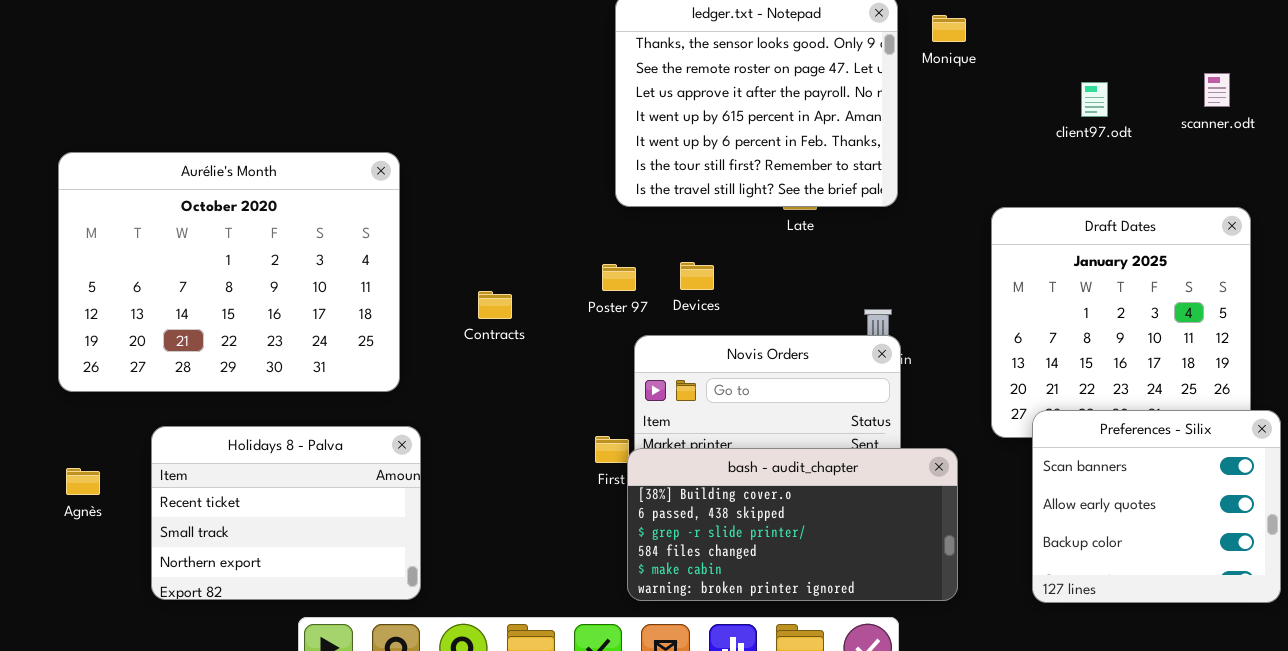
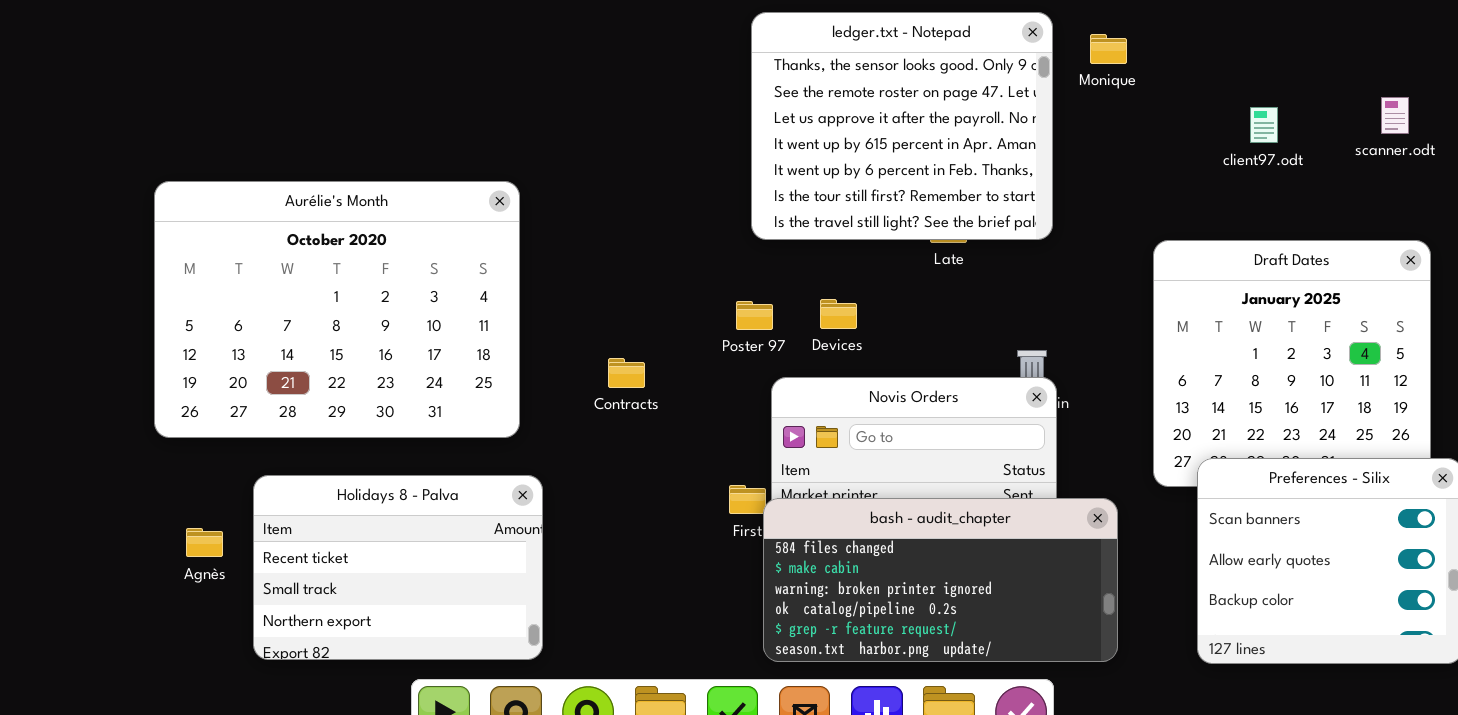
Contracts: [478,291,512,319] -> [608,358,645,388], moved
bash - audit_chapter: [627,448,958,601] -> [763,498,1118,662], scrolled down 3 rows
Agnès: [66,468,100,495] -> [186,528,223,557], moved

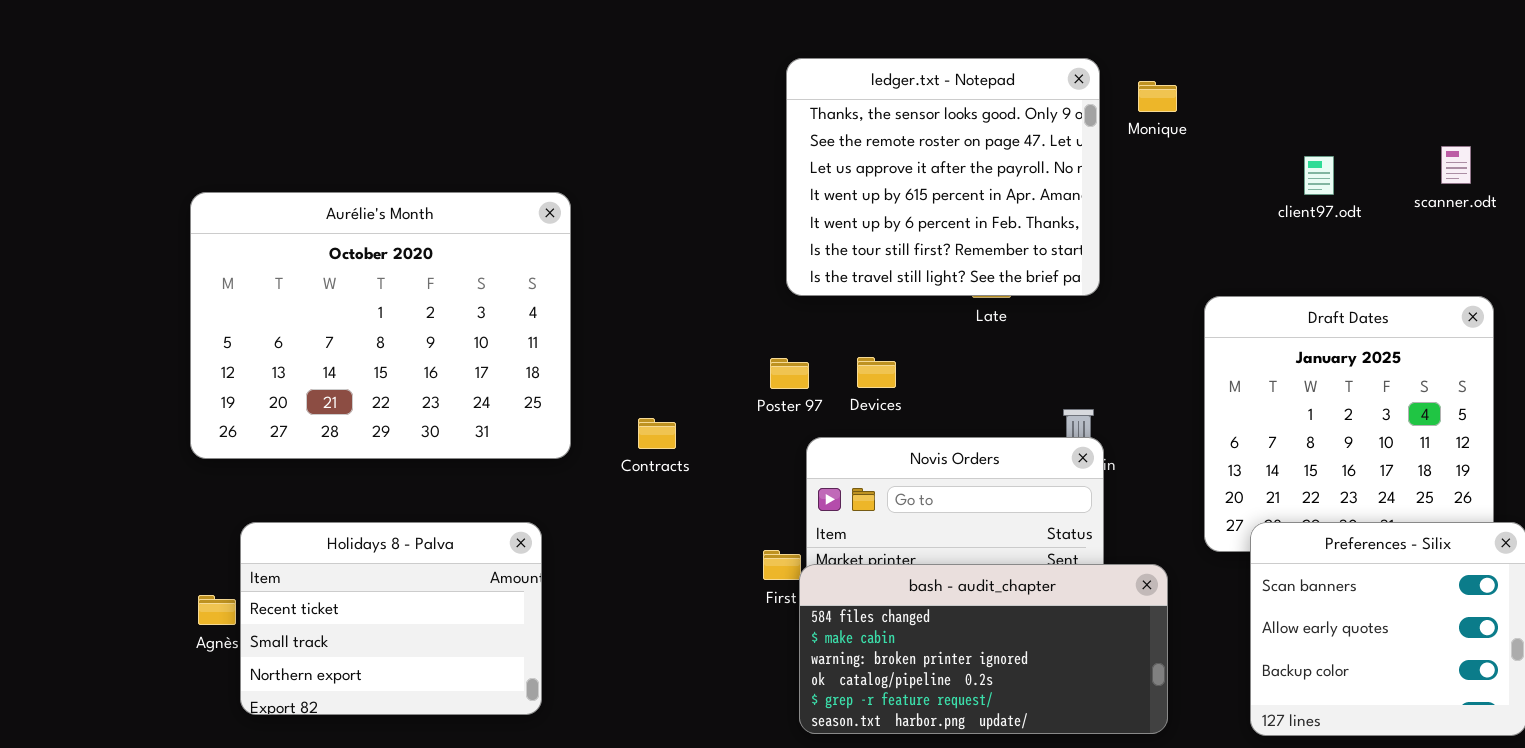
Aurélie's Month: [154,181,520,438] -> [190,192,571,459], moved
Holidays 8 - Palva: [253,475,543,660] -> [240,522,542,715], moved

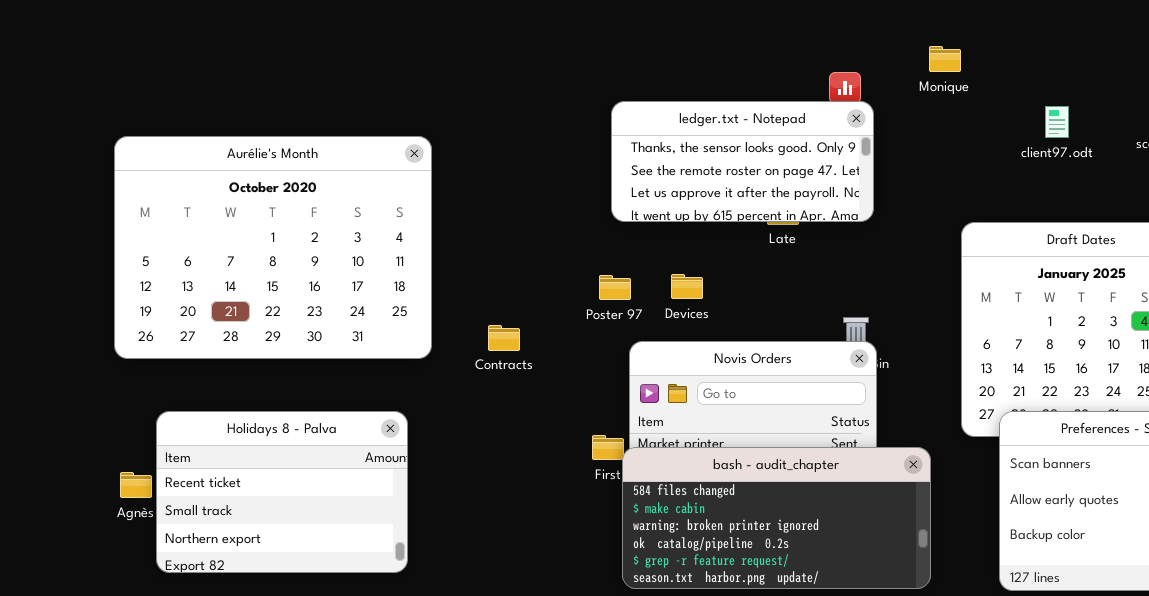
ledger.txt - Notepad: [786,58,1100,296] -> [611,101,874,222], resized
Monique: [1138,81,1177,112] -> [929,46,961,72], moved

